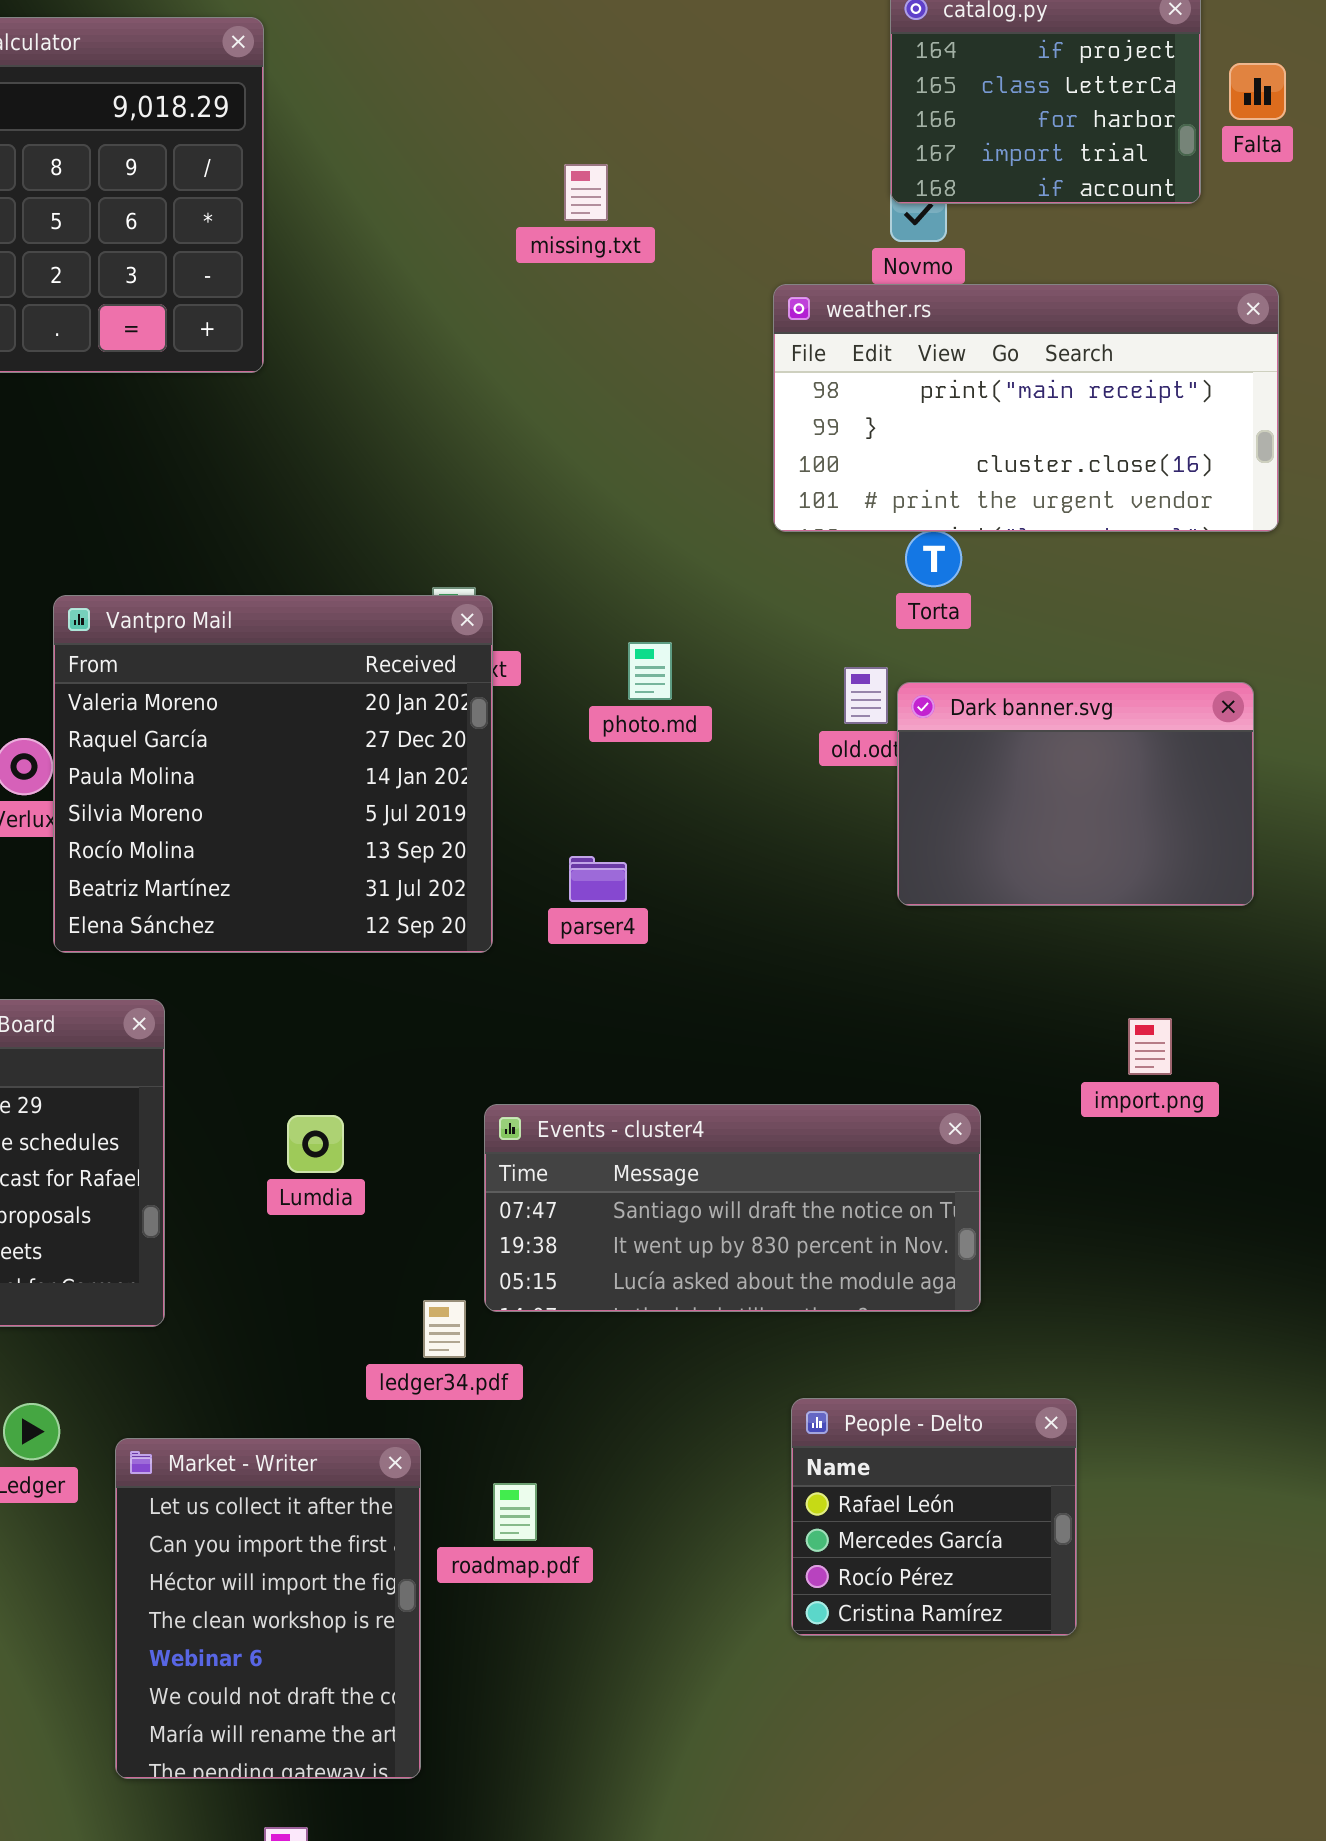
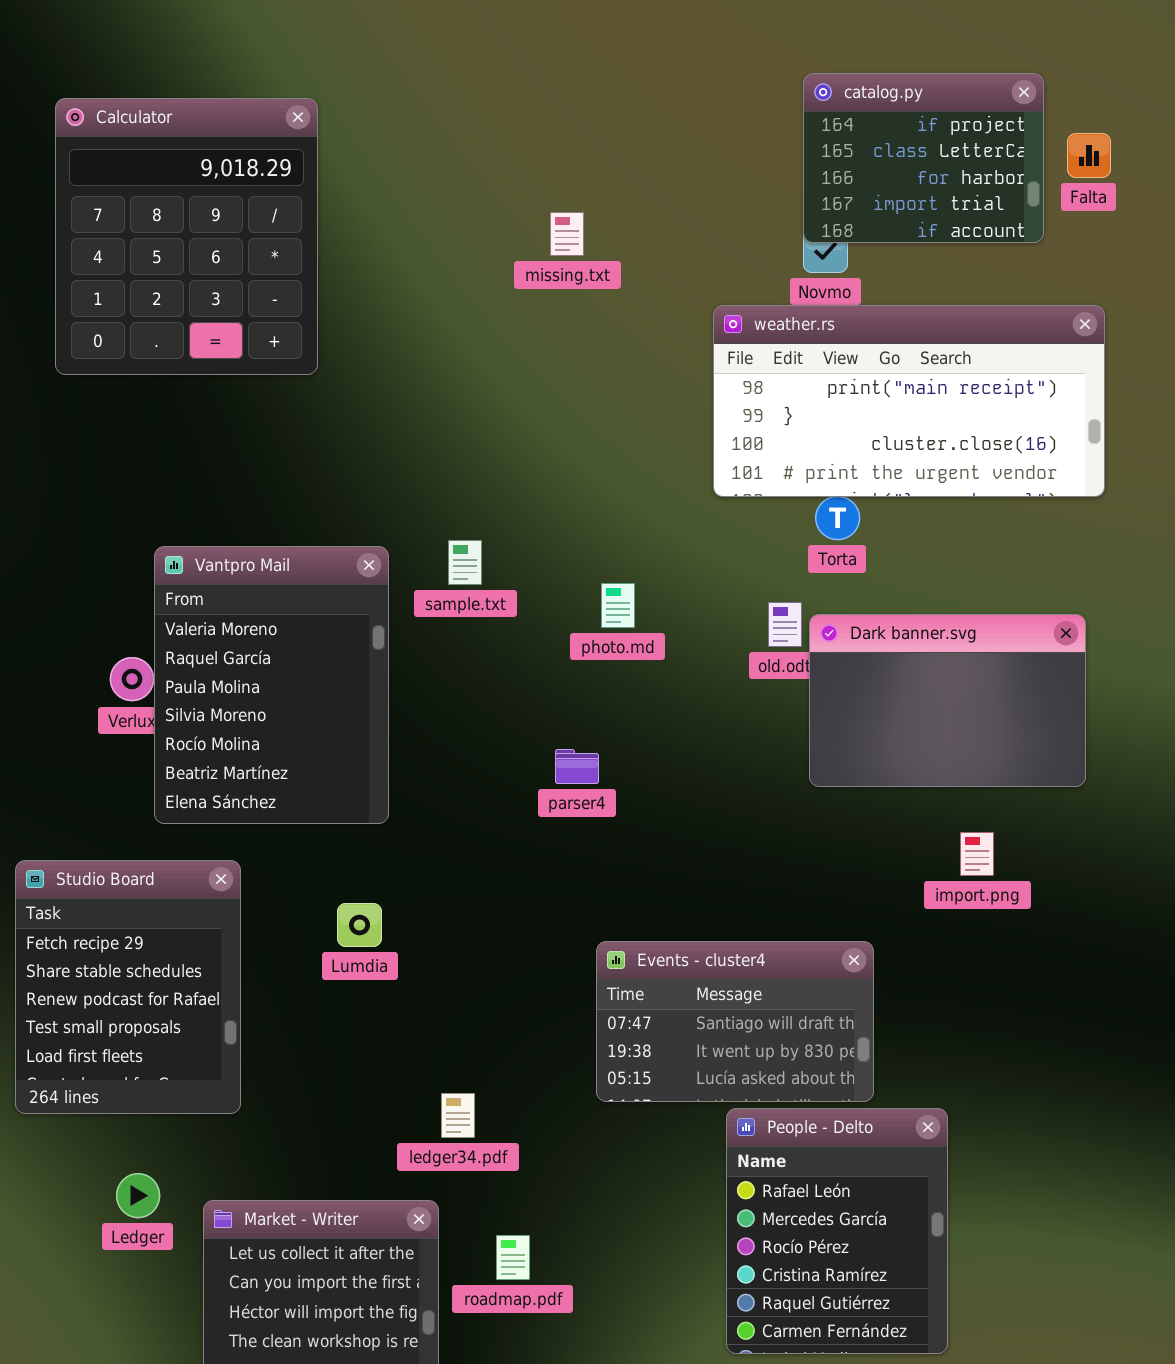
Vantpro Mail: [53,595,493,953] -> [154,546,389,824], resized
import.png: [1128,1018,1172,1075] -> [960,832,994,876], moved
Events - cluster4: [484,1104,981,1312] -> [596,941,874,1102], resized
Lumdia: [287,1115,344,1173] -> [337,903,382,947], moved
People - Delto: [791,1398,1077,1636] -> [726,1108,948,1354], resized

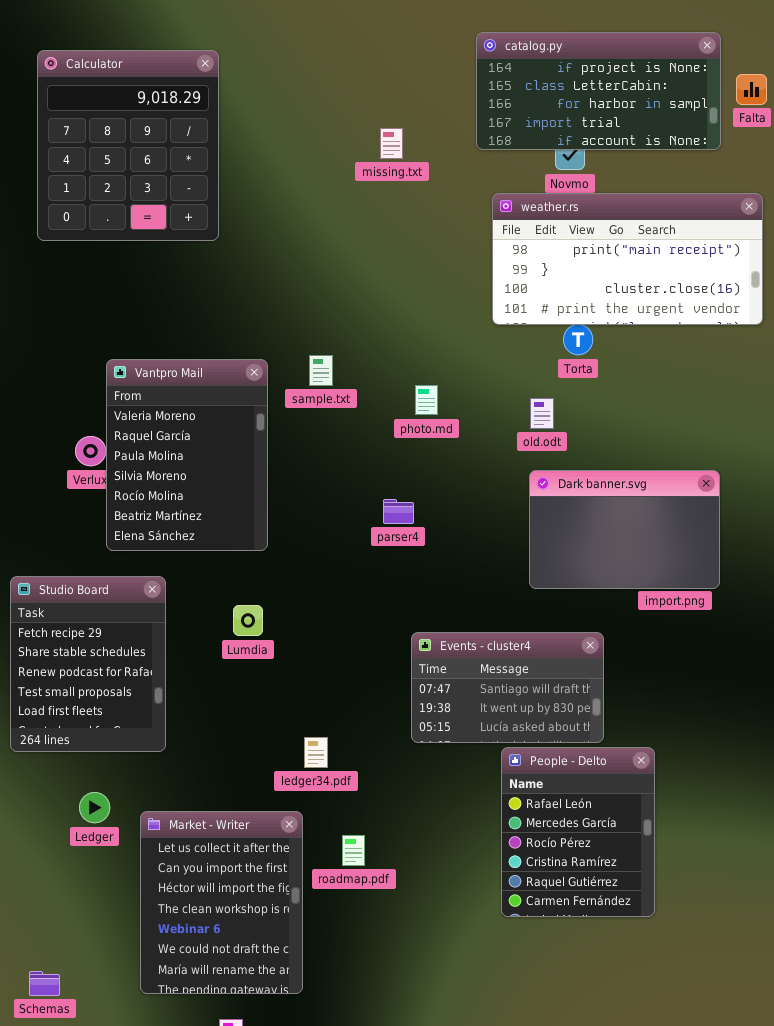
catalog.py: [803,73,1044,243] -> [476,32,721,150], resized
Dark banner.svg: [809,614,1086,787] -> [529,470,720,589], moved

